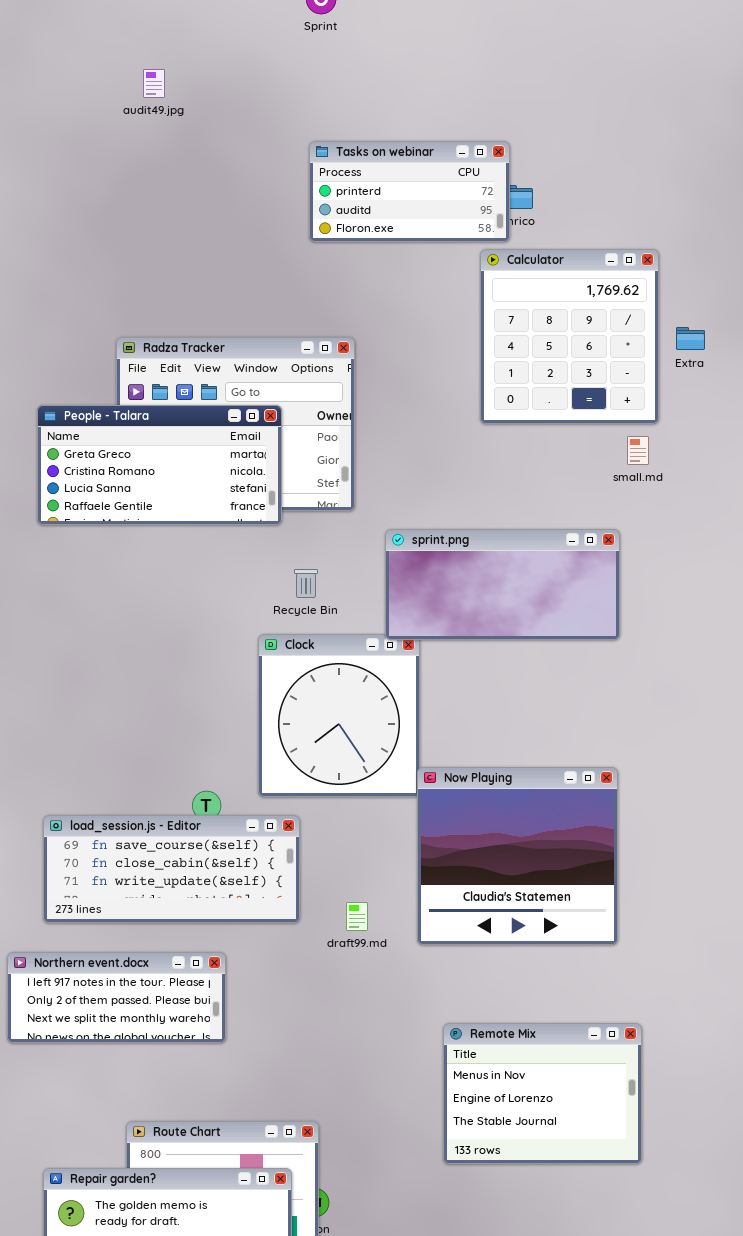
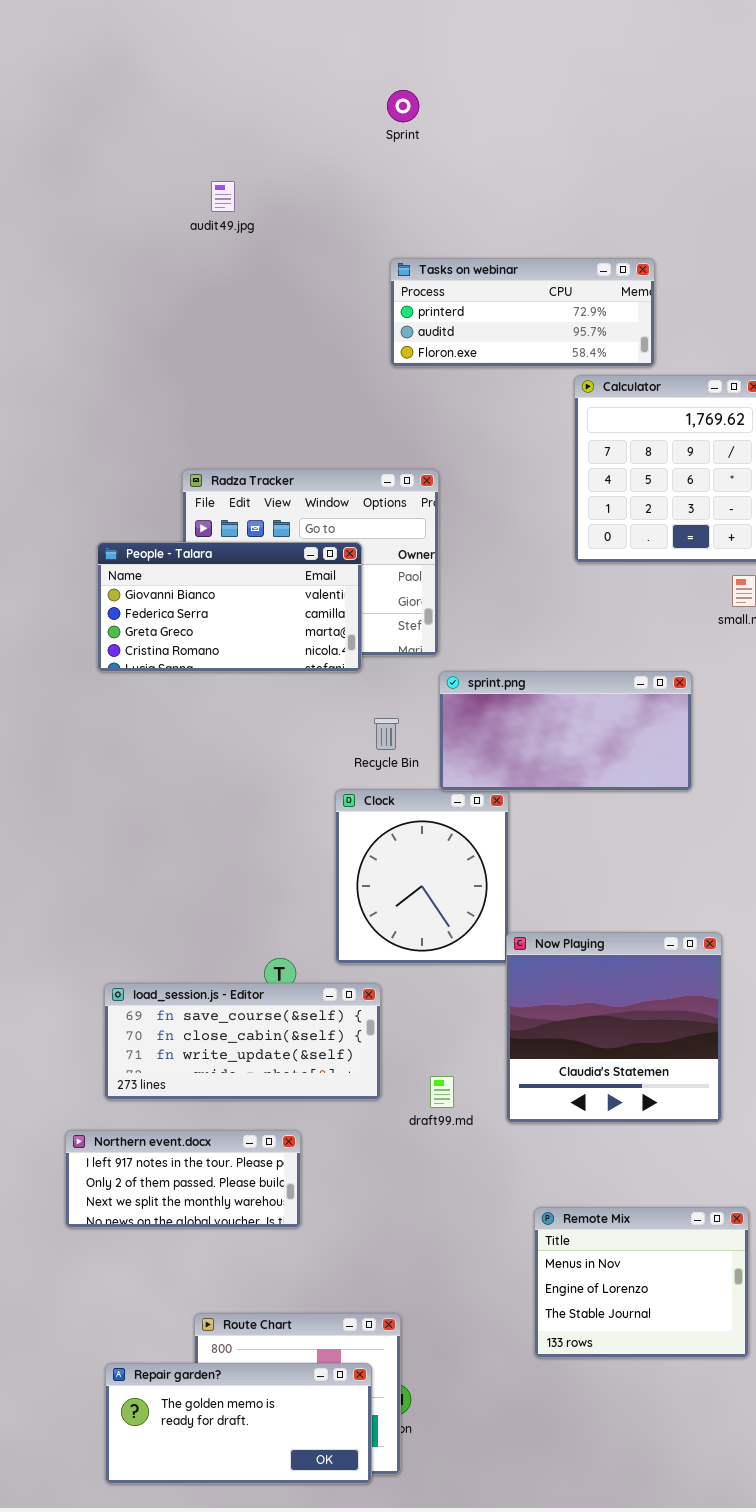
Tasks on webinar: [309,141,510,242] -> [390,258,655,367], resized
People - Talara: [37,405,282,525] -> [97,542,362,672], scrolled up 2 rows
sprint.png: [385,529,620,640] -> [439,671,692,791], moved

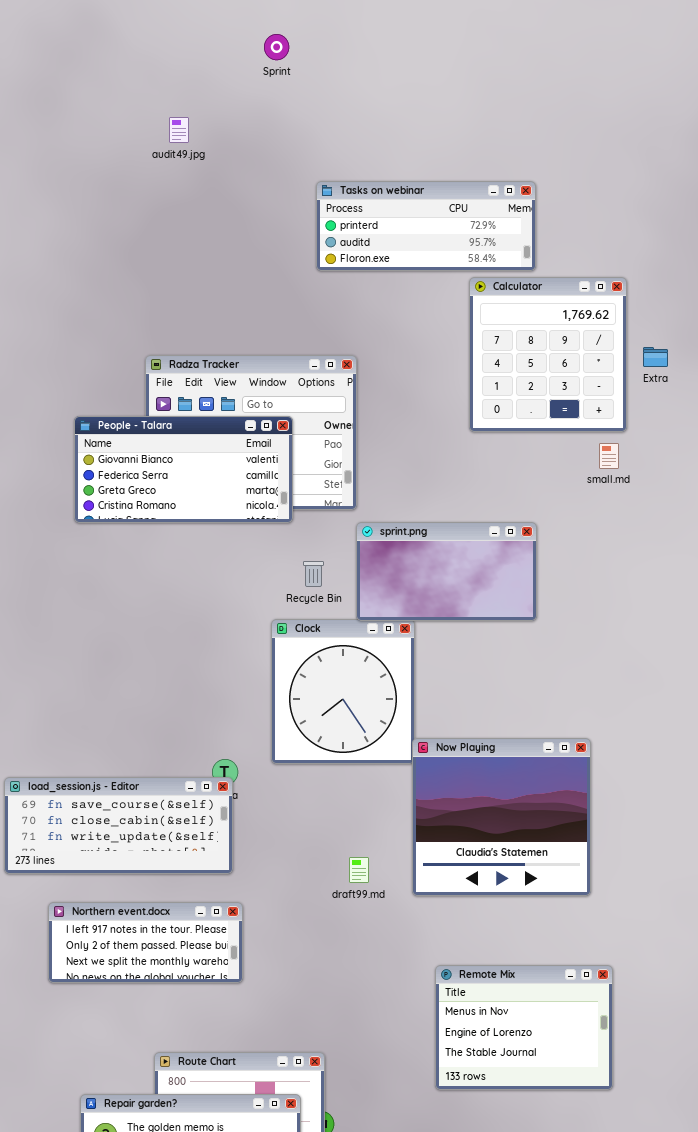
Sprint: [387,90,419,122] -> [264,34,289,60], moved
sprint.png: [439,671,692,791] -> [356,522,537,621], resized
load_session.js - Editor: [104,983,381,1100] -> [4,777,233,874], moved

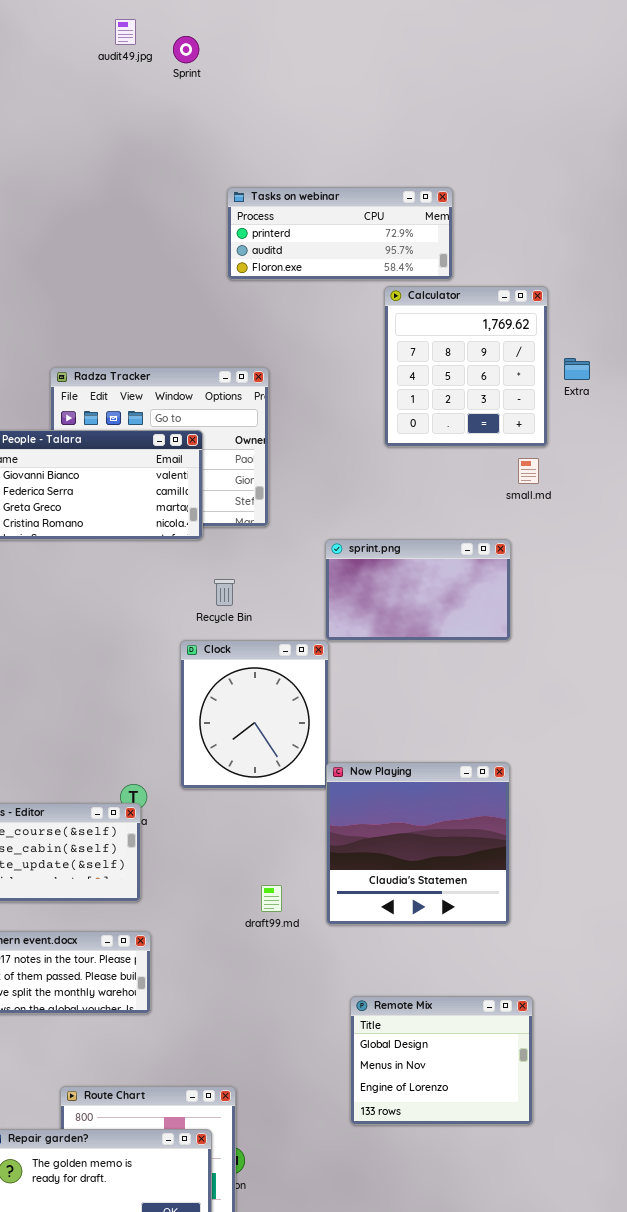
audit49.jpg: [169,117,189,143] -> [115,19,136,45], moved
sprint.png: [356,522,537,621] -> [325,539,511,641], moved
Remote Mix: [435,965,613,1090] -> [350,996,533,1125], scrolled up 1 row

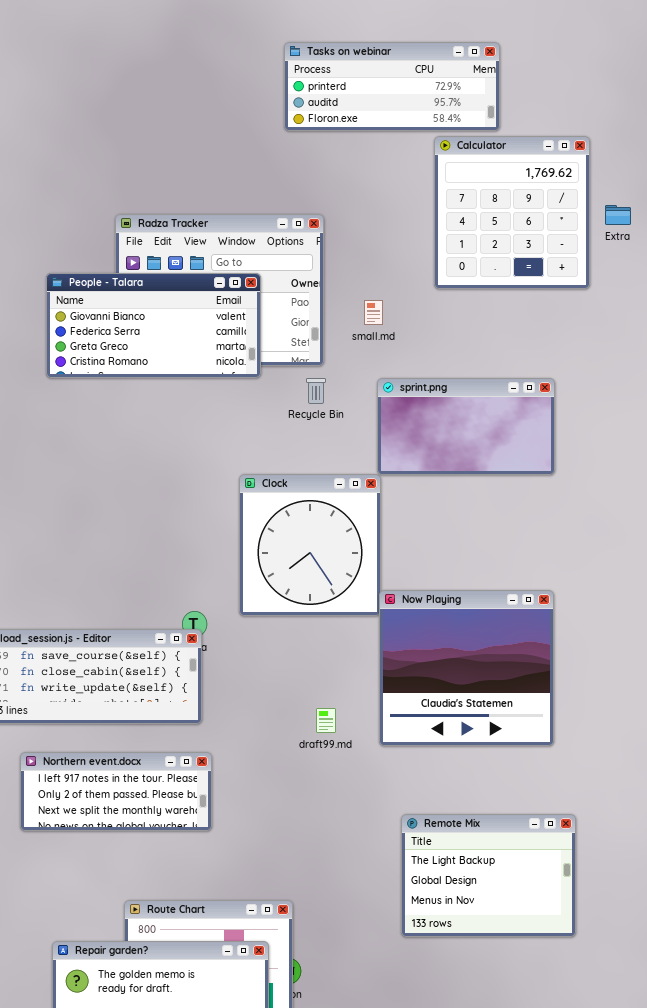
small.md: [518,458,539,484] -> [364,300,383,325], moved
Recycle Bin: [214,579,235,606] -> [306,378,326,404], moved
Remote Mix: [350,996,533,1125] -> [401,814,576,937], scrolled up 1 row

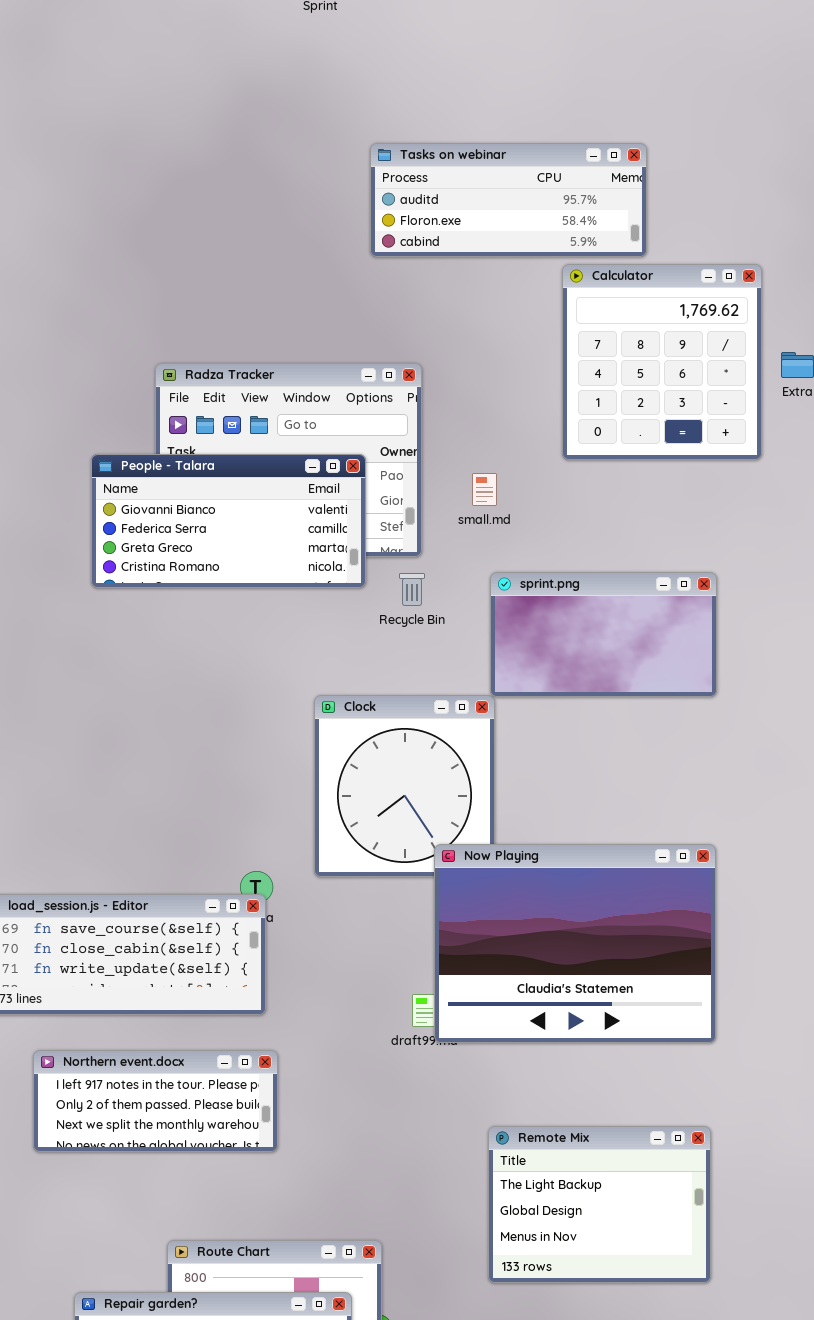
Tasks on webinar: [284,42,500,131] -> [370,143,647,257], scrolled down 1 row
People - Talara: [46,273,261,378] -> [91,454,366,588], moved
Now Playing: [379,590,554,746] -> [434,844,716,1043], resized
Remote Mix: [401,814,576,937] -> [488,1126,711,1283], moved

